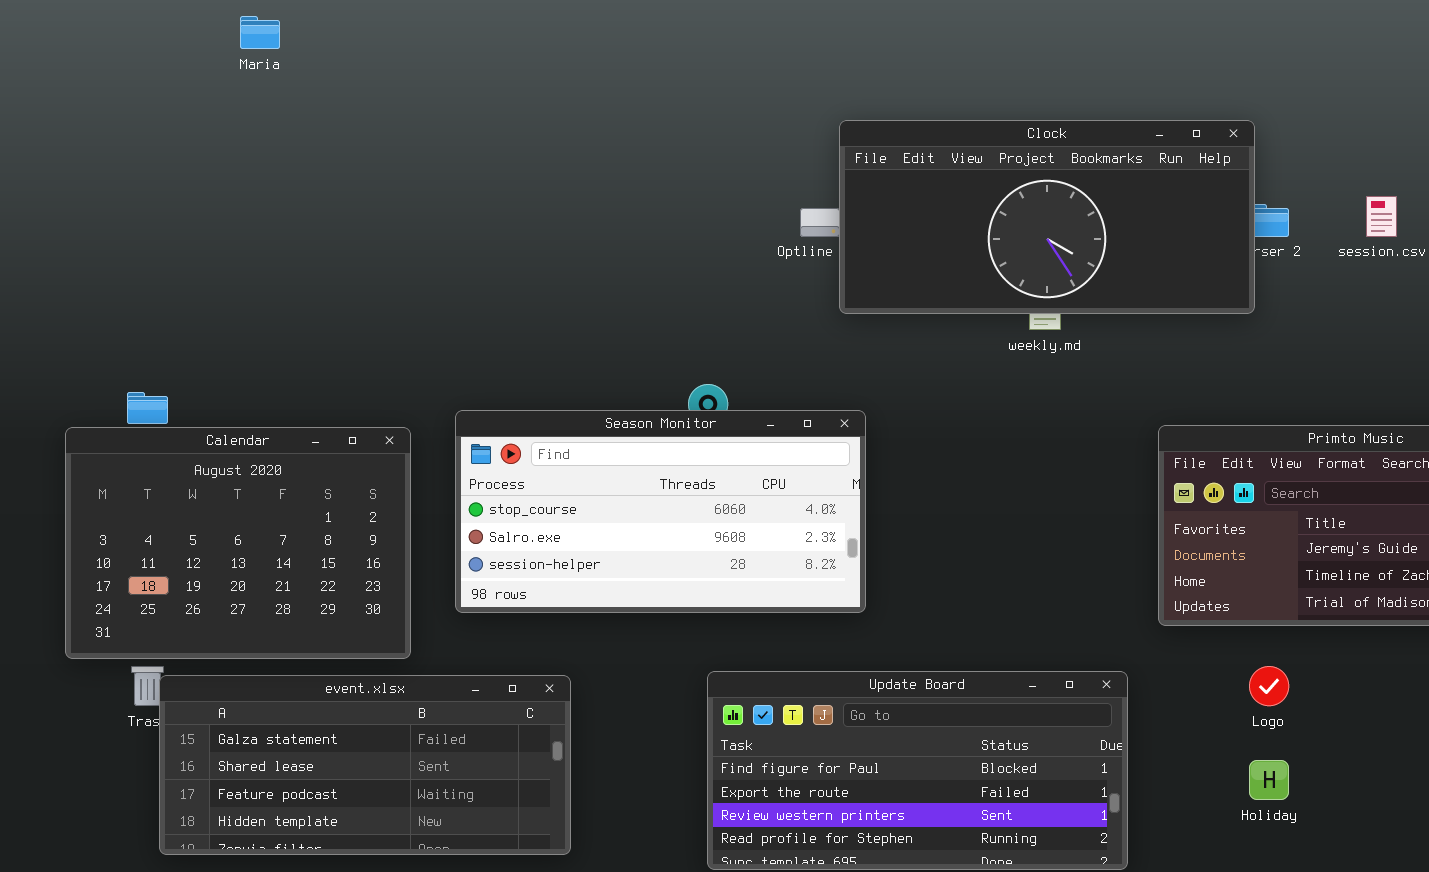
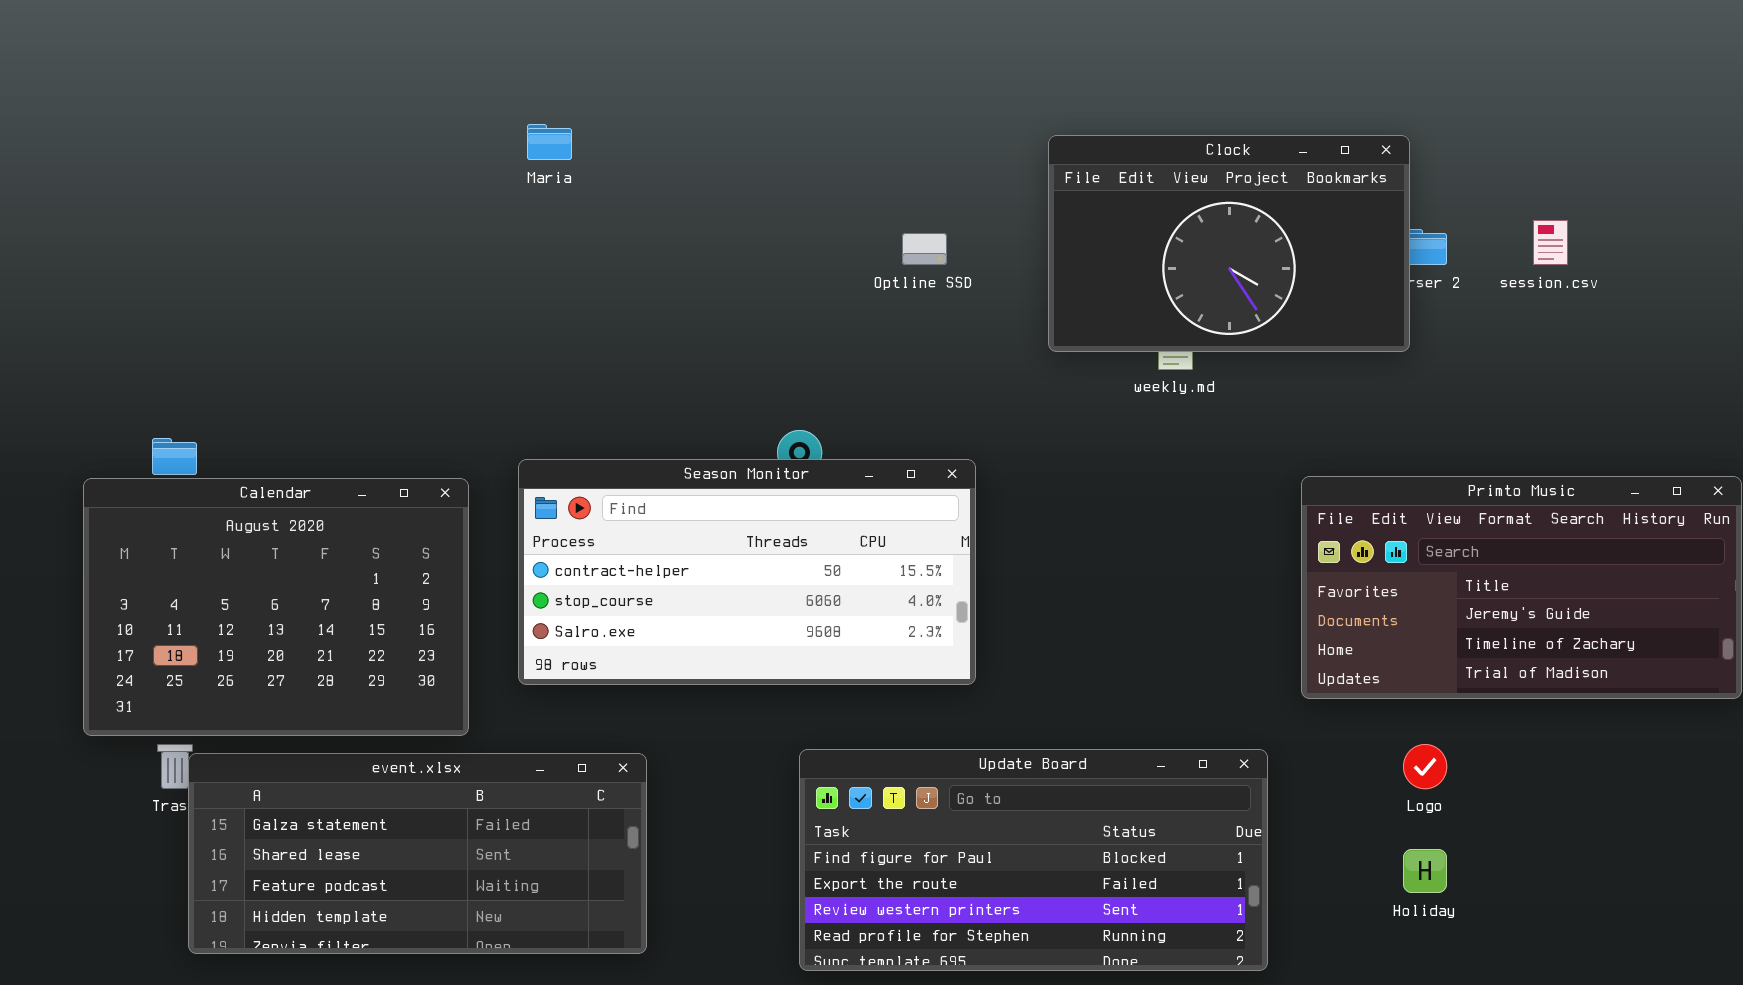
Maria: [240,16,280,49] -> [527,124,572,160], moved
Clock: [839,120,1255,314] -> [1048,135,1410,352], resized
Season Monitor: [455,410,866,613] -> [518,459,976,685], scrolled up 1 row

